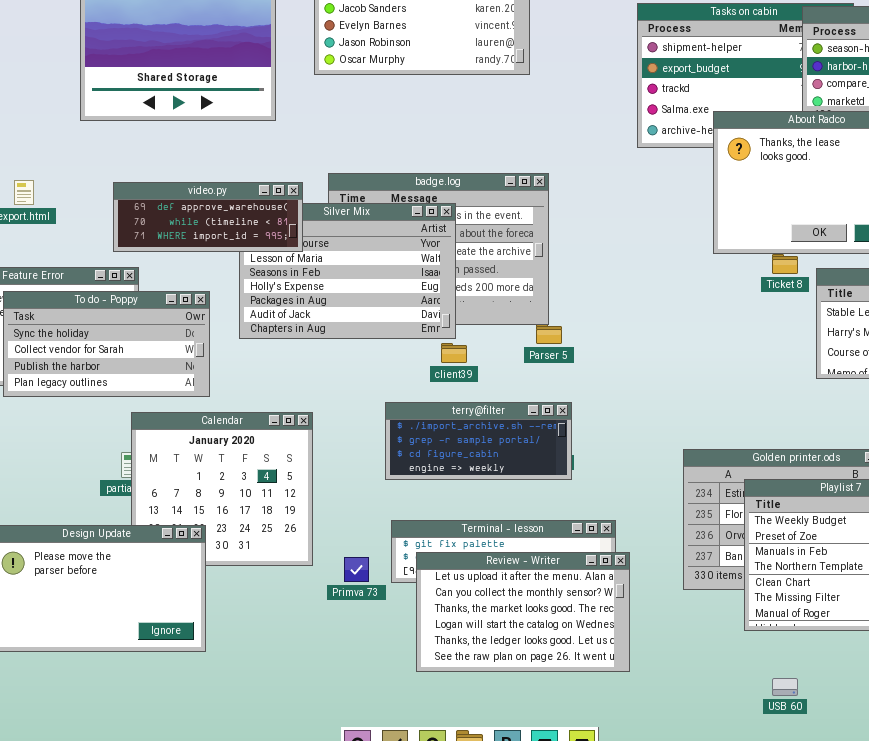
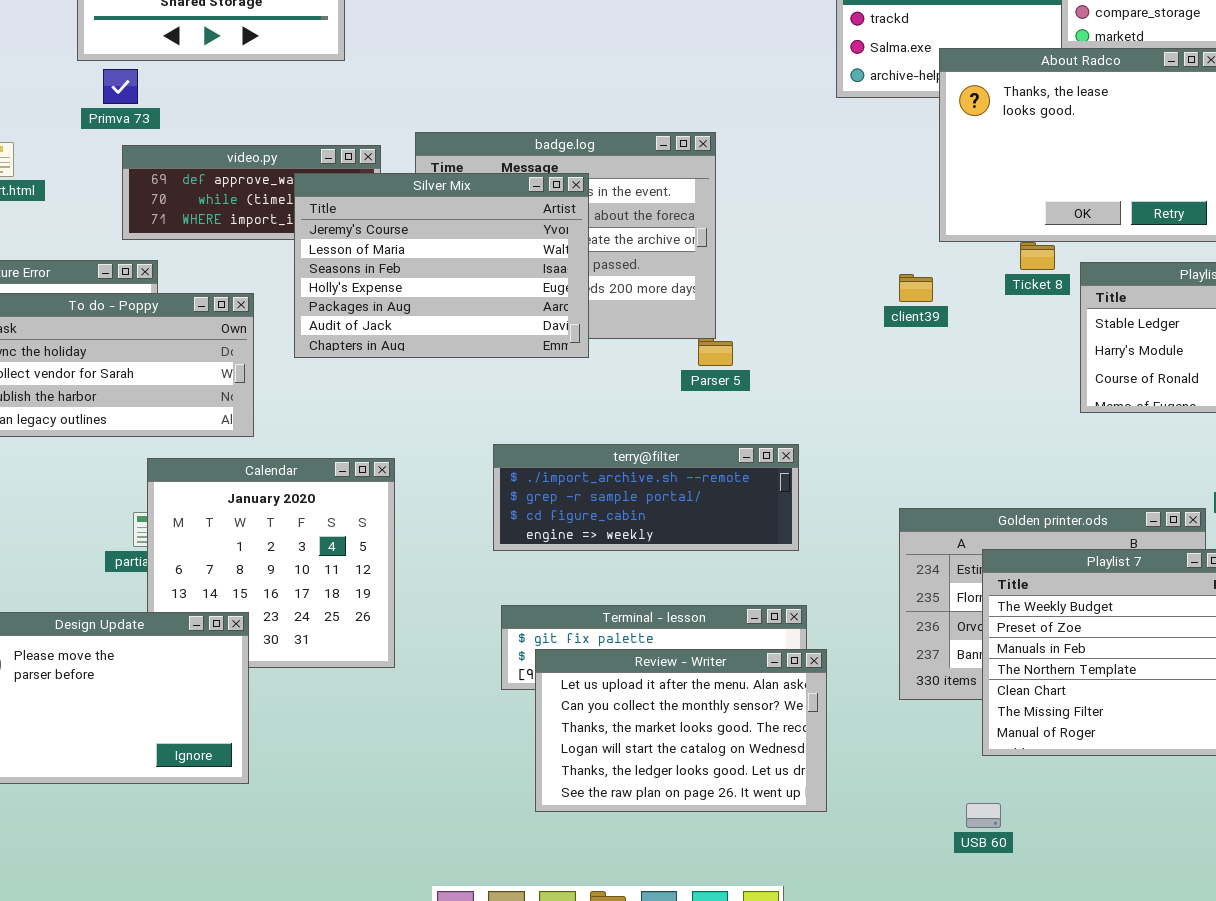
Silver Mix: [239,203,456,339] -> [294,173,589,358], raised
client39: [441,343,467,363] -> [899,274,933,302], moved
terry@filter: [385,402,572,480] -> [493,444,799,551], resized
Primva 73: [344,557,369,582] -> [103,69,138,104], moved
USB 60: [772,678,798,696] -> [966,803,1001,828], moved

